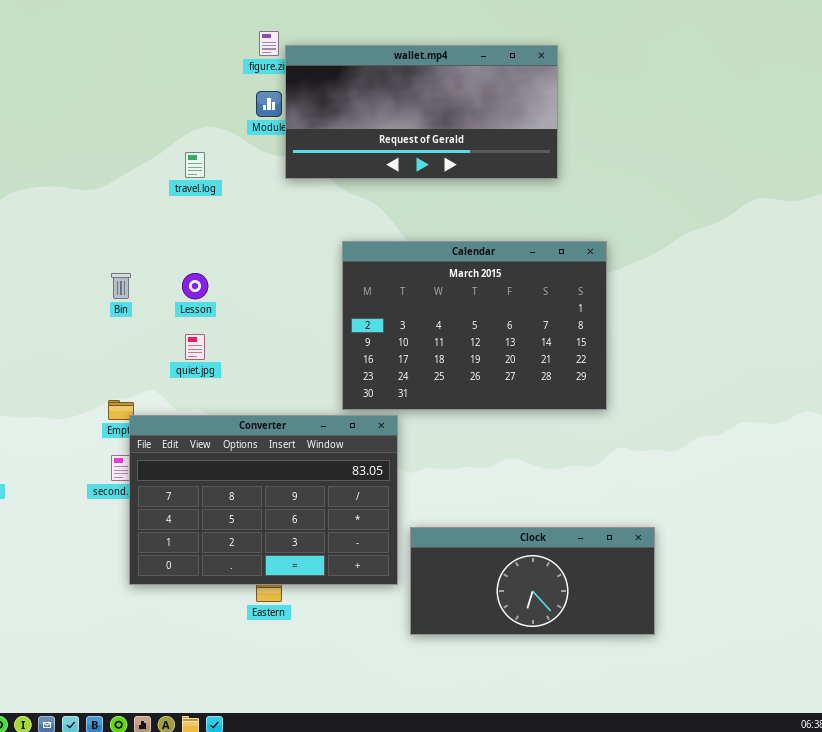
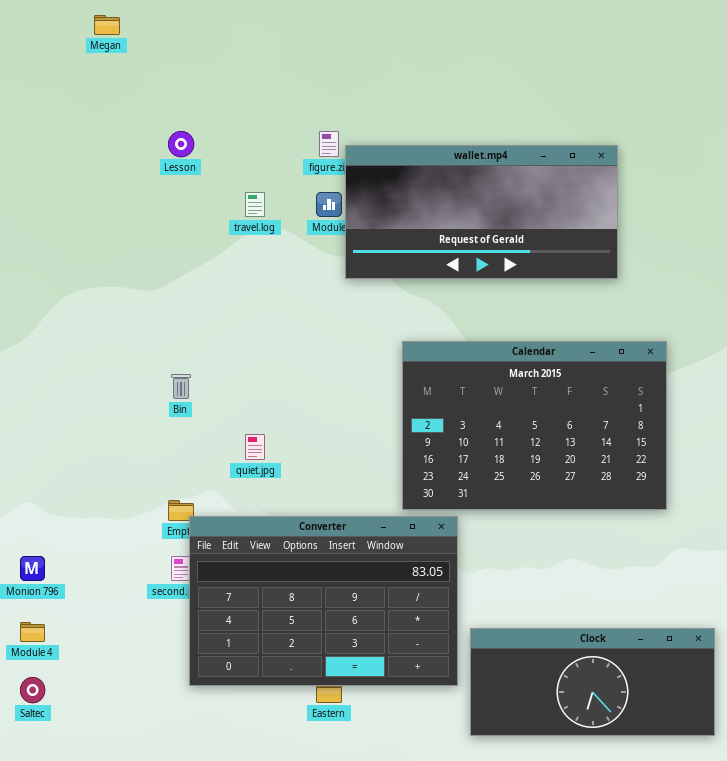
travel.log: [185,152,205,178] -> [245,192,265,217], moved
Lesson: [182,273,208,299] -> [168,131,194,157], moved

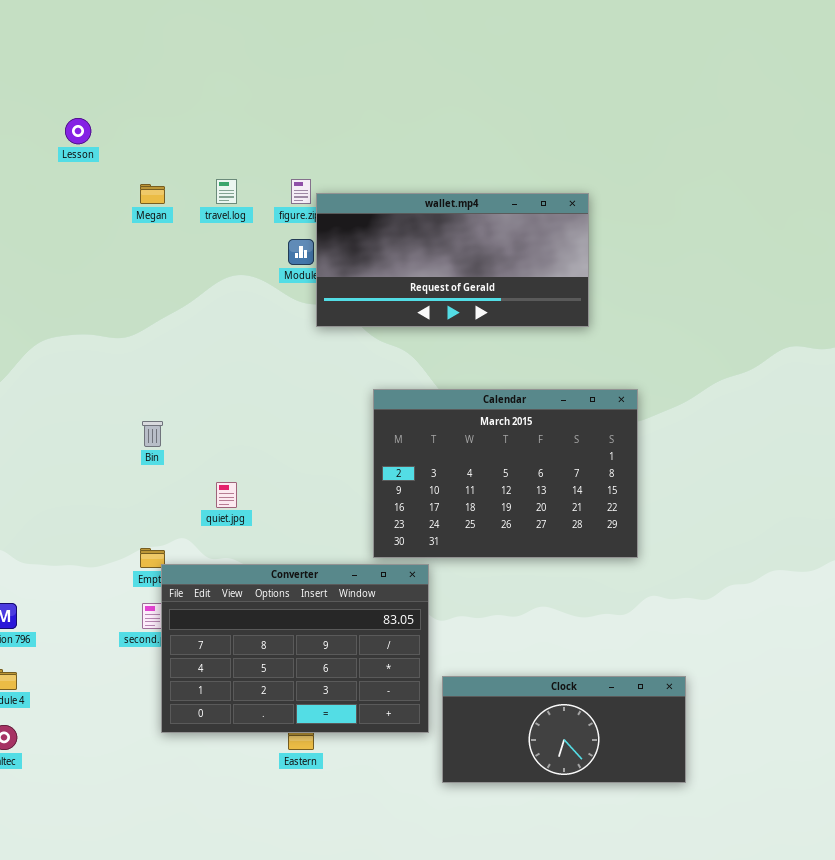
Megan: [94,15,120,35] -> [140,184,165,204], moved
Lesson: [168,131,194,157] -> [65,118,91,144], moved
travel.log: [245,192,265,217] -> [216,179,237,204], moved

